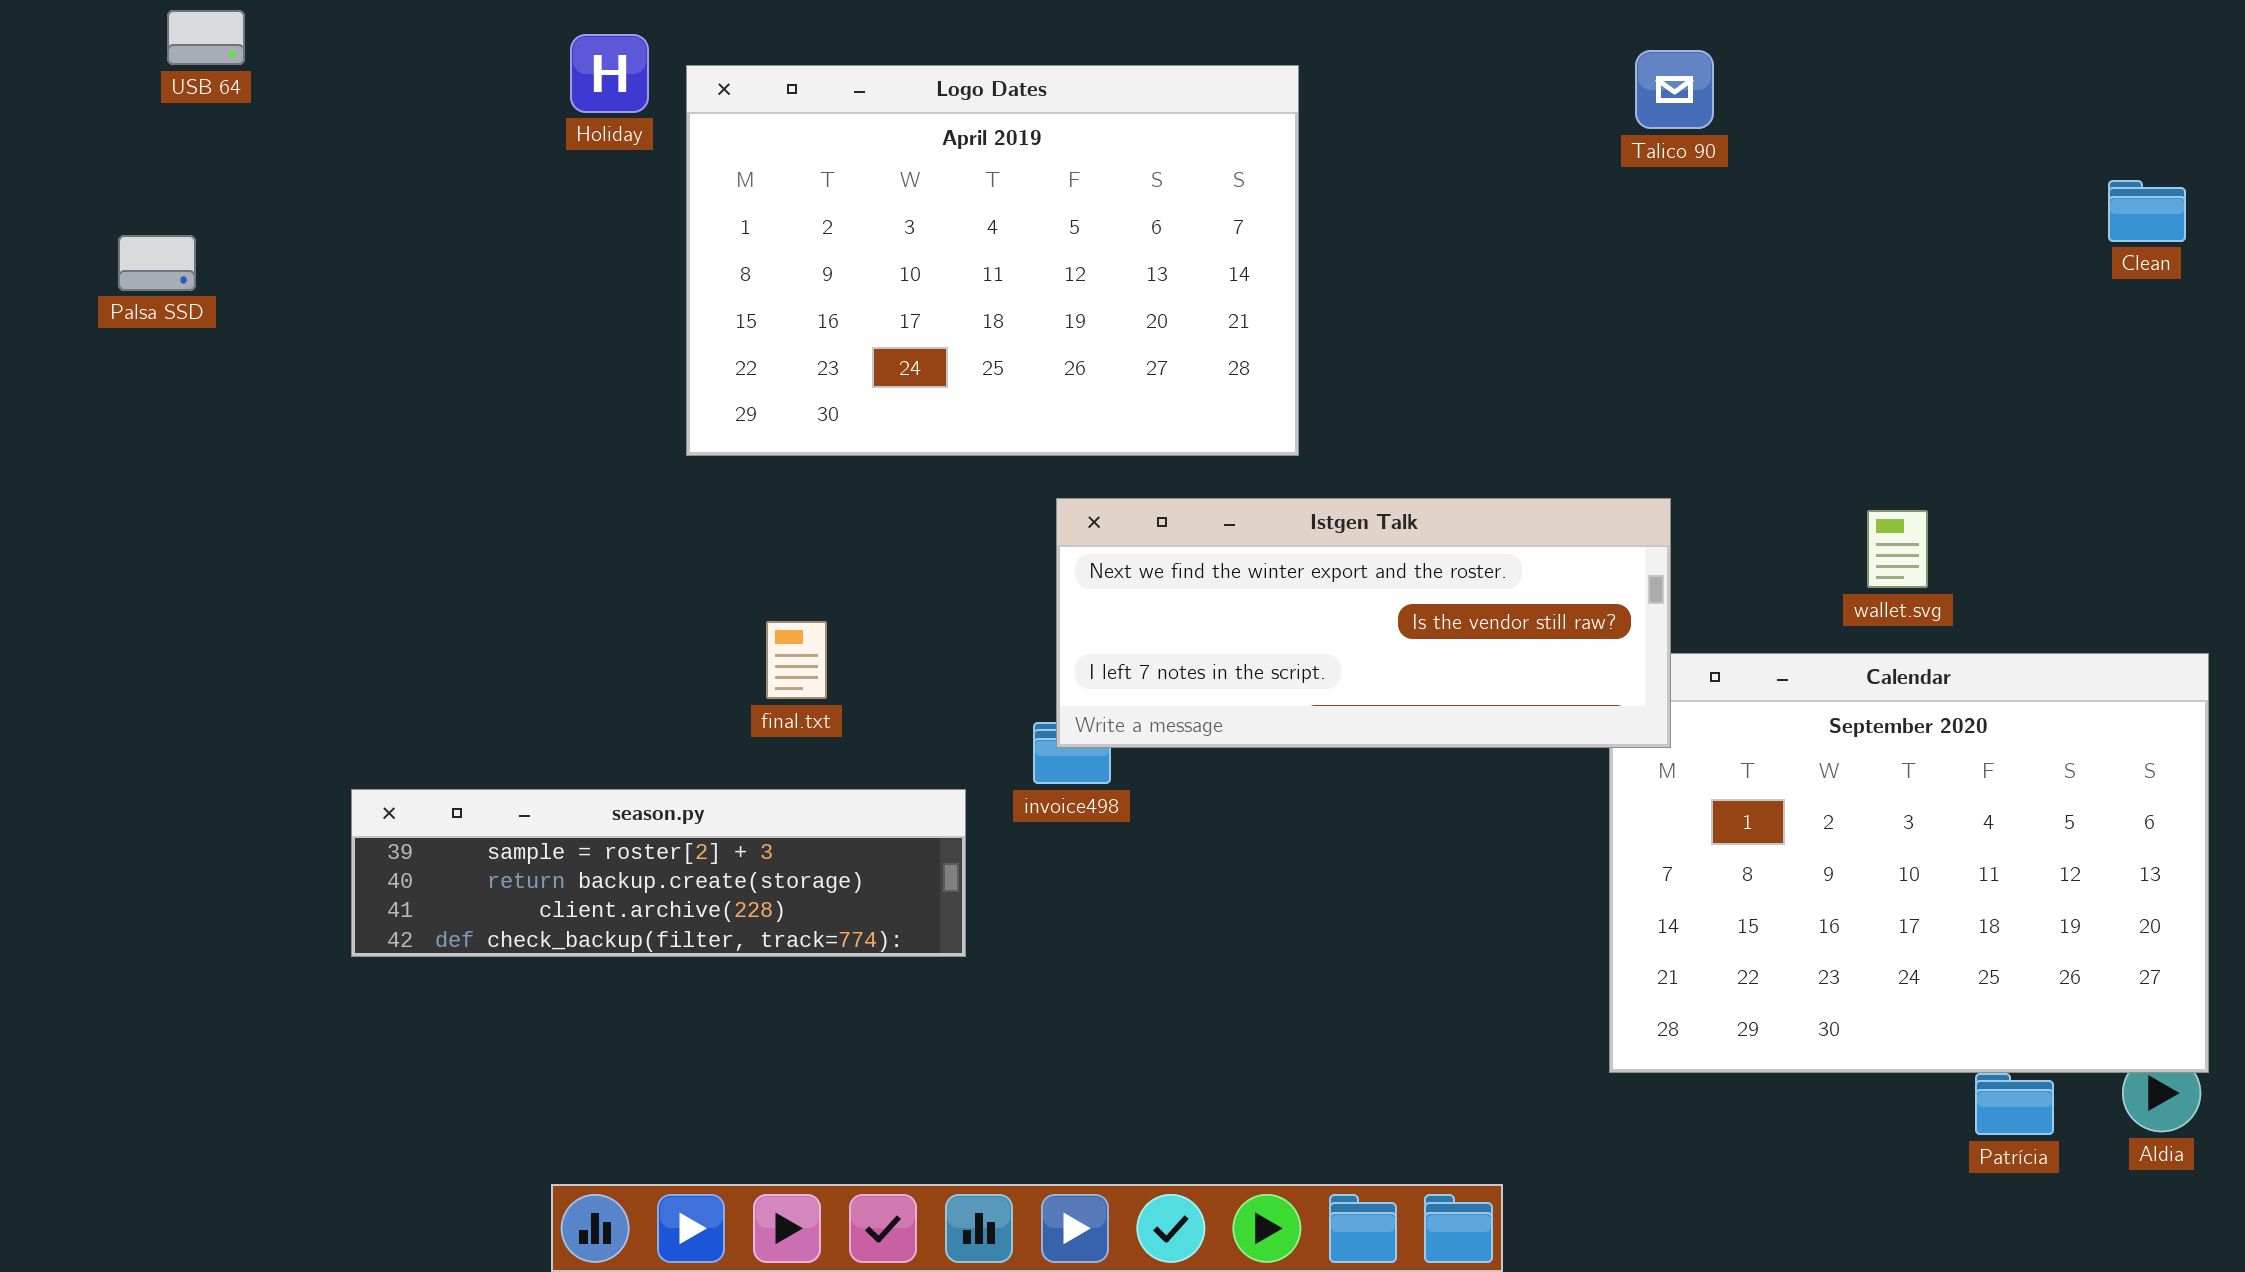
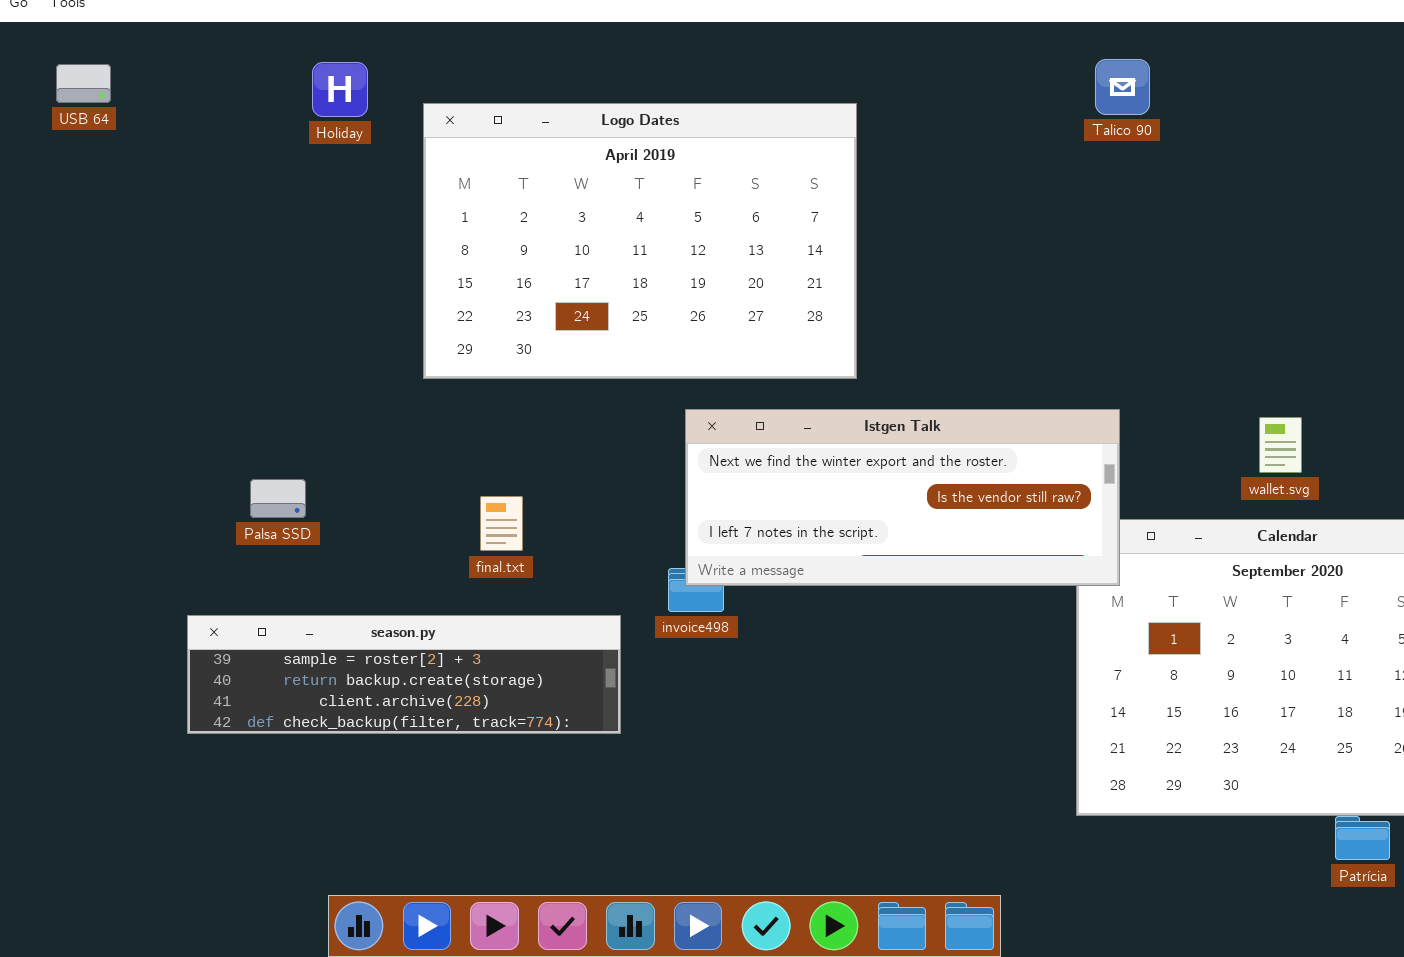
Holiday: [570,34,649,113] -> [312,62,368,117], moved
Talico 90: [1635,50,1714,129] -> [1095,59,1150,115], moved
Palsa SSD: [118,235,196,291] -> [250,479,306,518], moved

